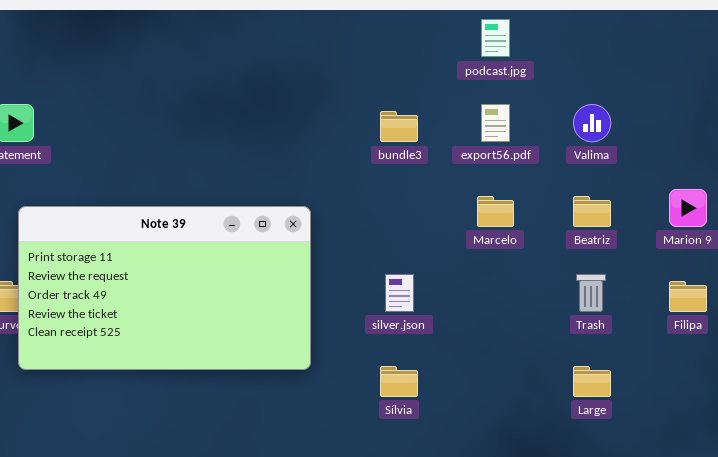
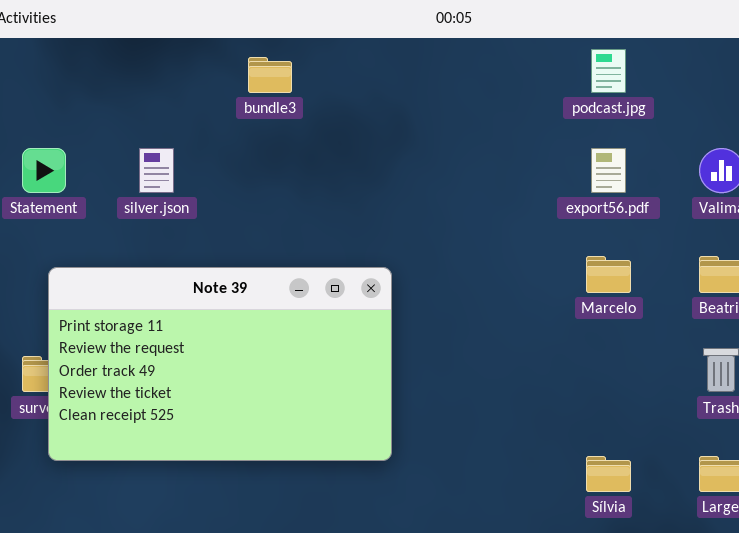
bundle3: [380,111,418,142] -> [248,57,292,93], moved
silver.json: [385,274,414,312] -> [139,148,174,193], moved
Sílvia: [380,366,418,397] -> [586,456,631,492], moved

